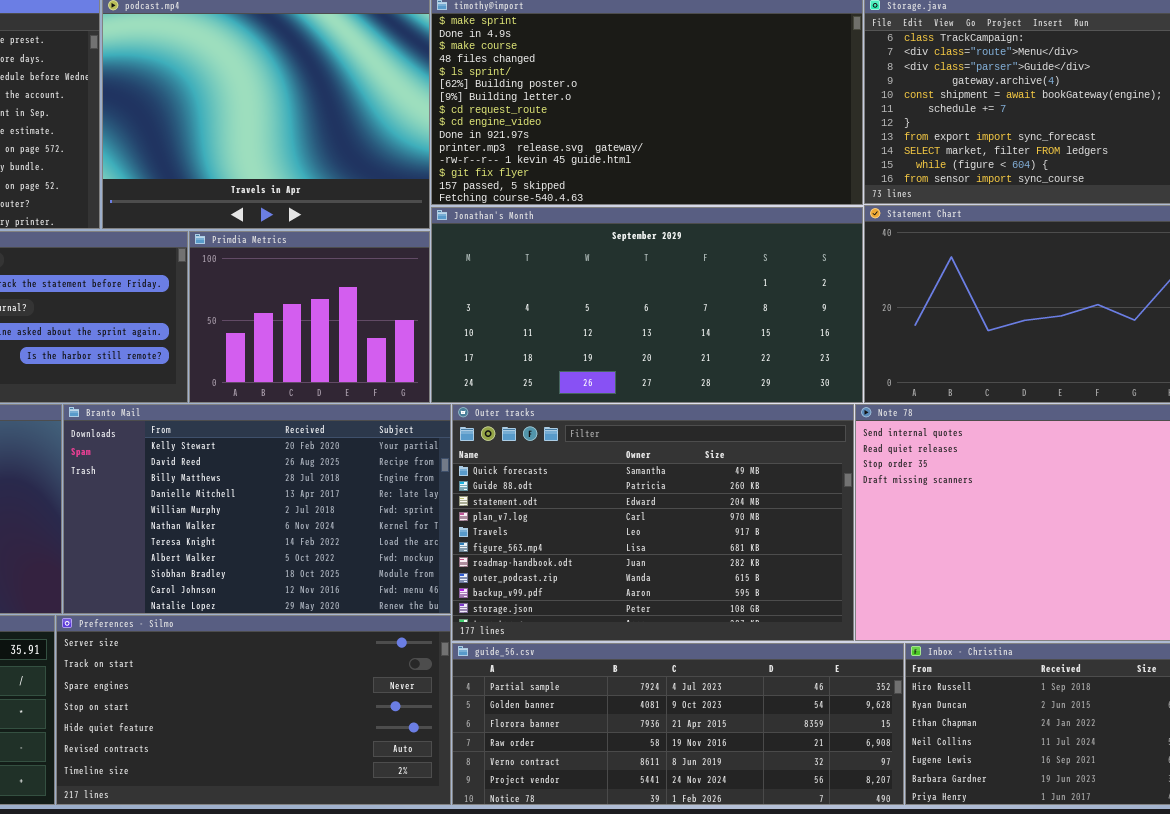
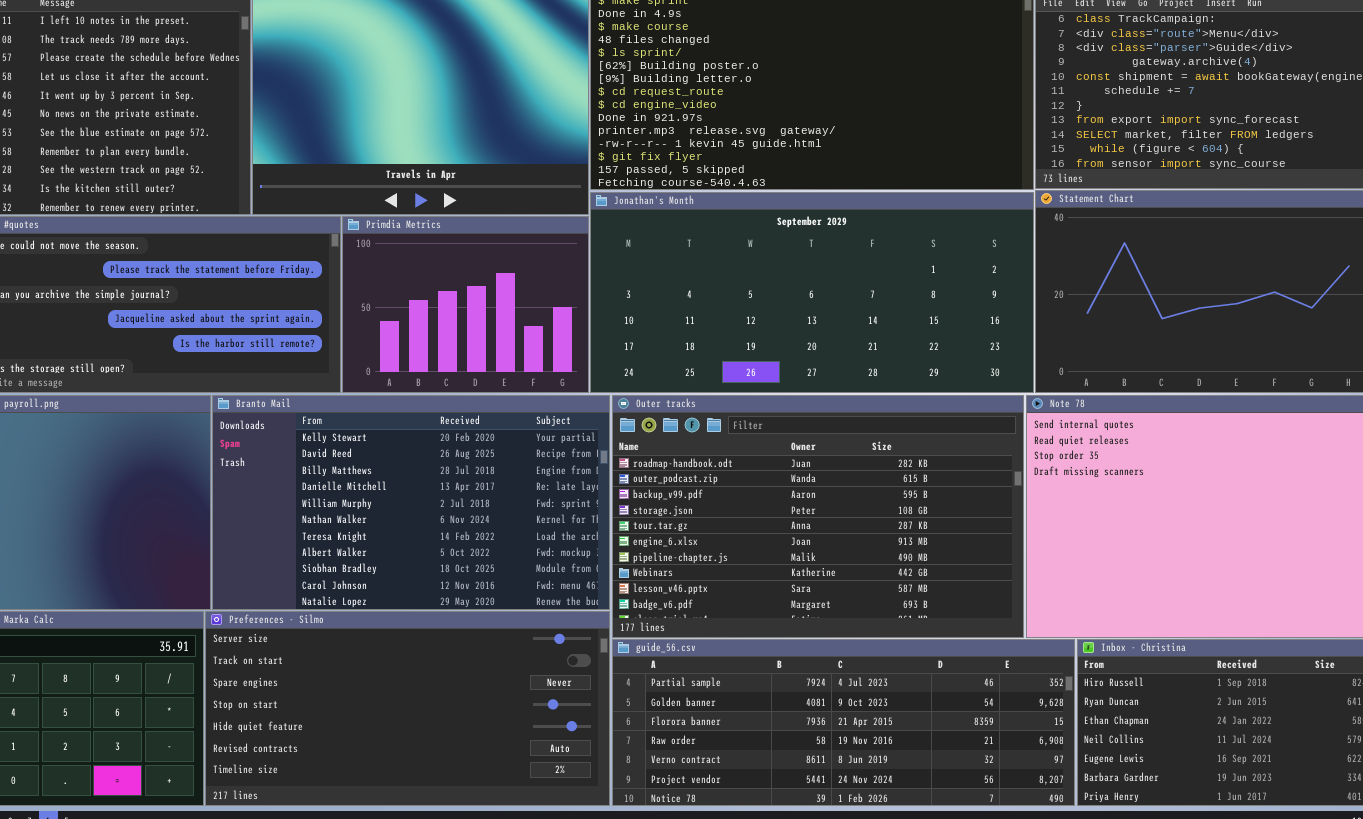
Outer tracks: [452,404,854,641] -> [612,395,1024,638], scrolled down 6 rows

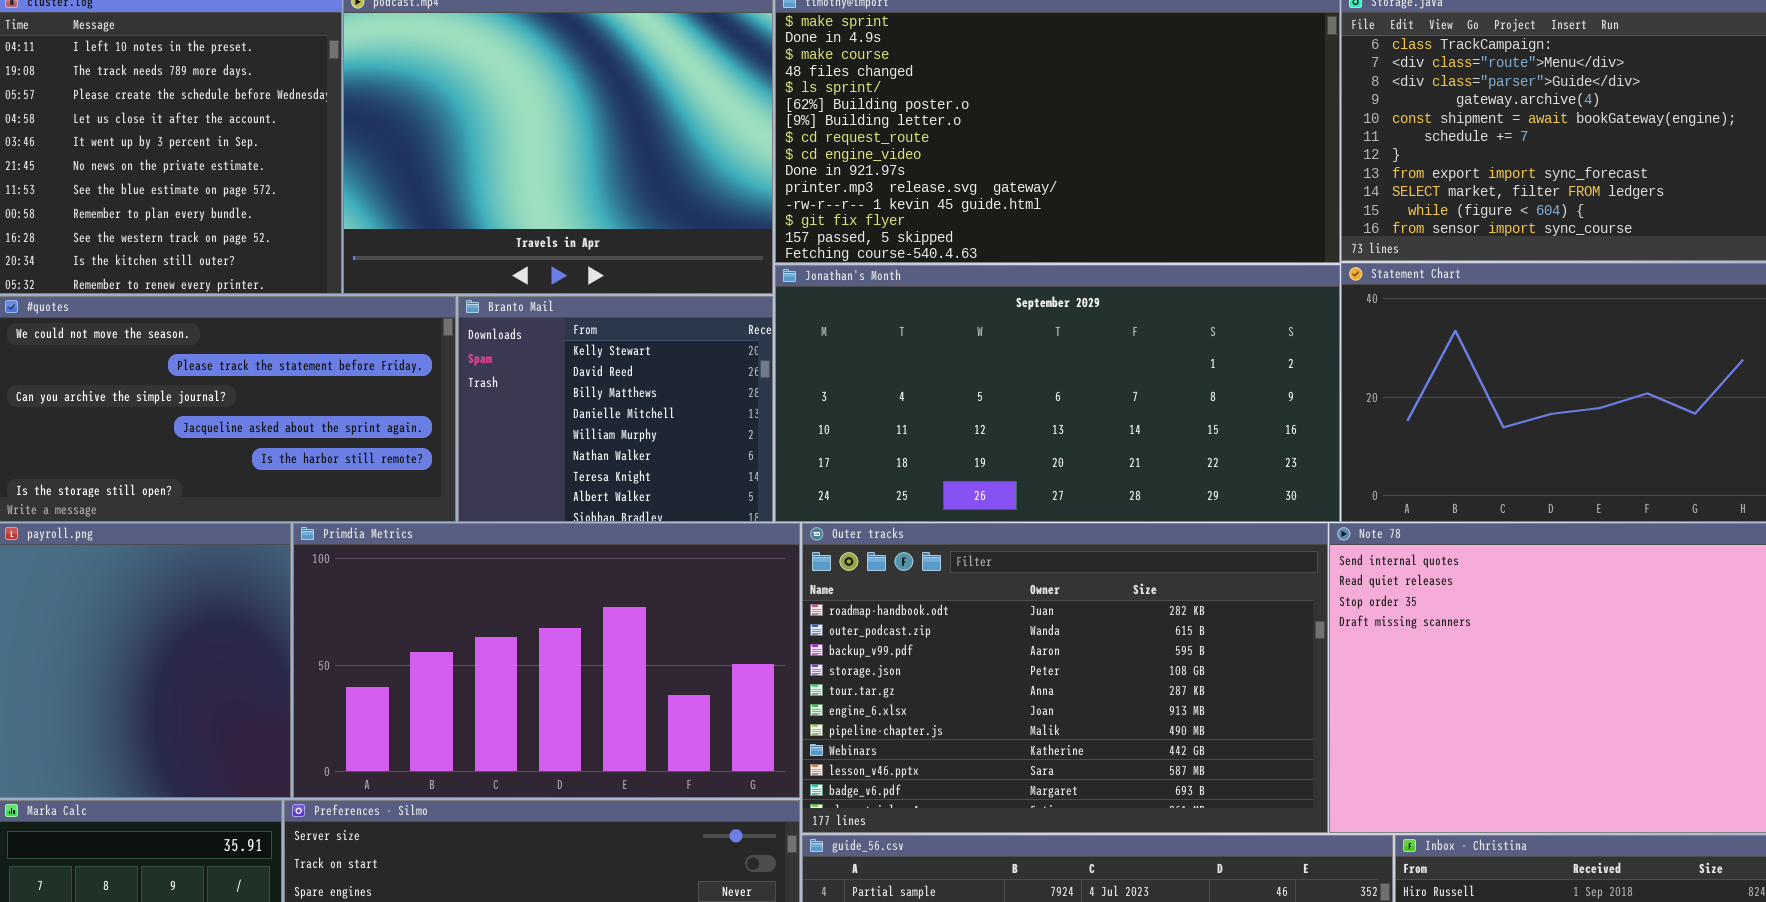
Primdia Metrics: [342,216,589,393] -> [293,523,800,798], moved, resized
Branto Mail: [212,395,610,610] -> [458,296,773,522], moved, resized

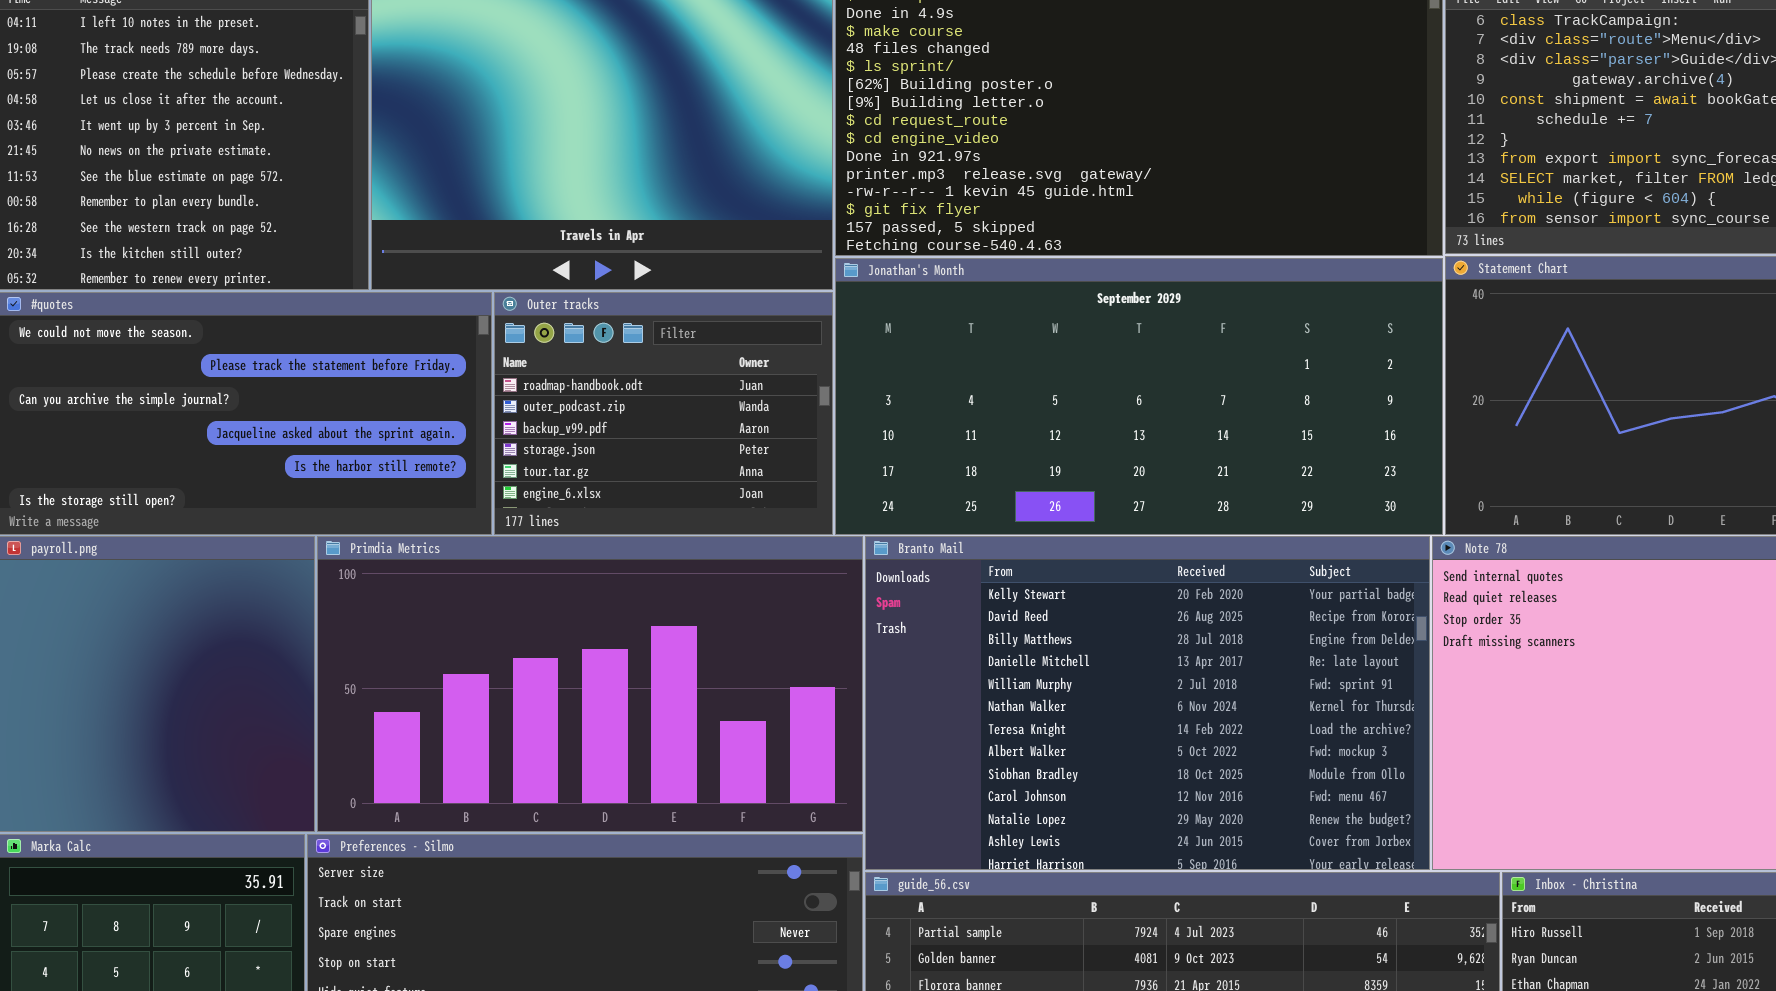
Branto Mail: [458,296,773,522] -> [865,536,1430,870], moved, resized
Outer tracks: [802,523,1328,833] -> [494,292,833,535], moved, resized

